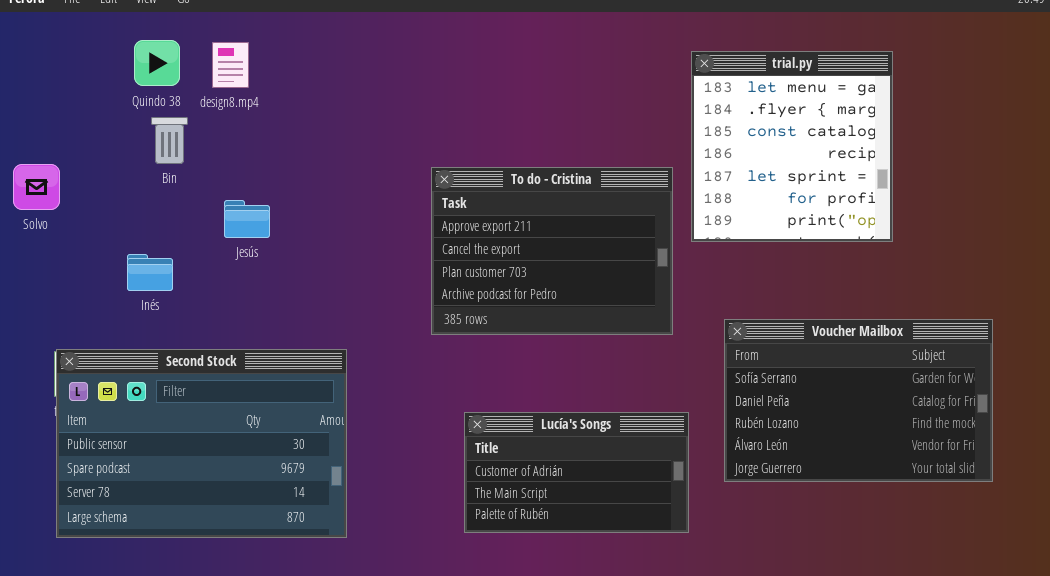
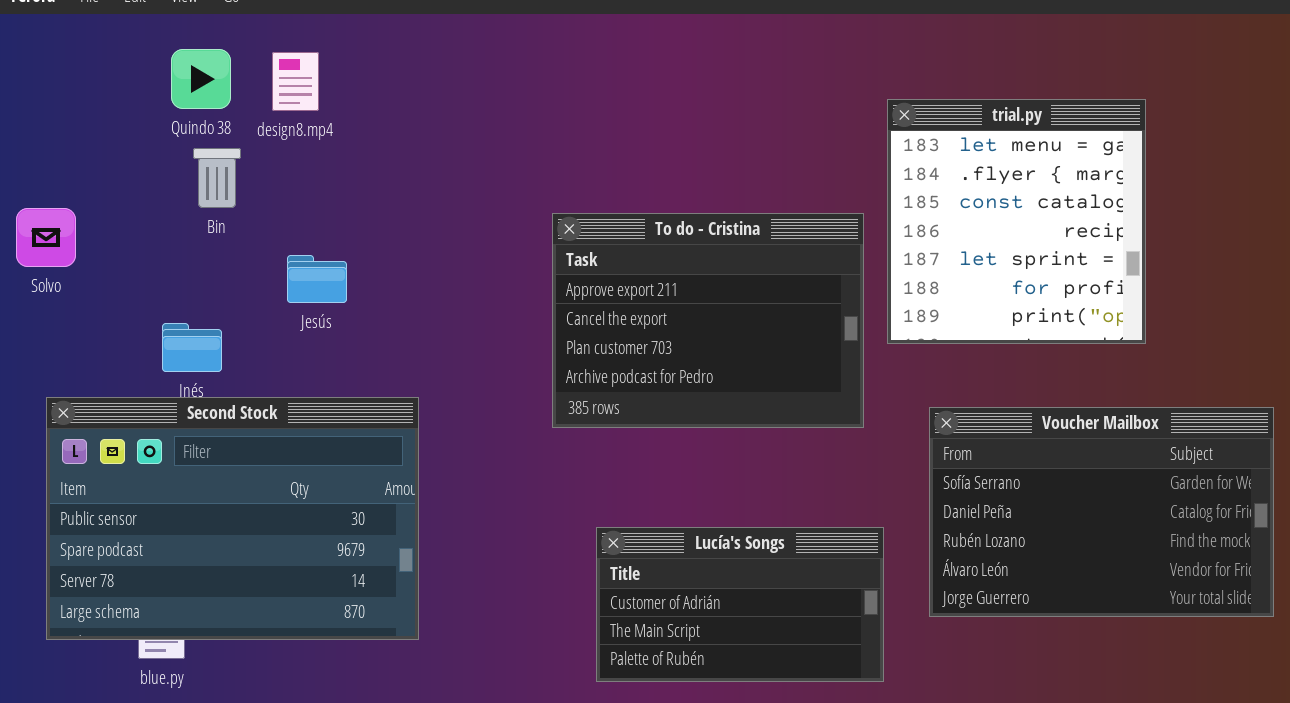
trial.py: [691,51,893,242] -> [887,99,1146,344], moved
Second Stock: [56,349,347,538] -> [46,397,419,640], moved

